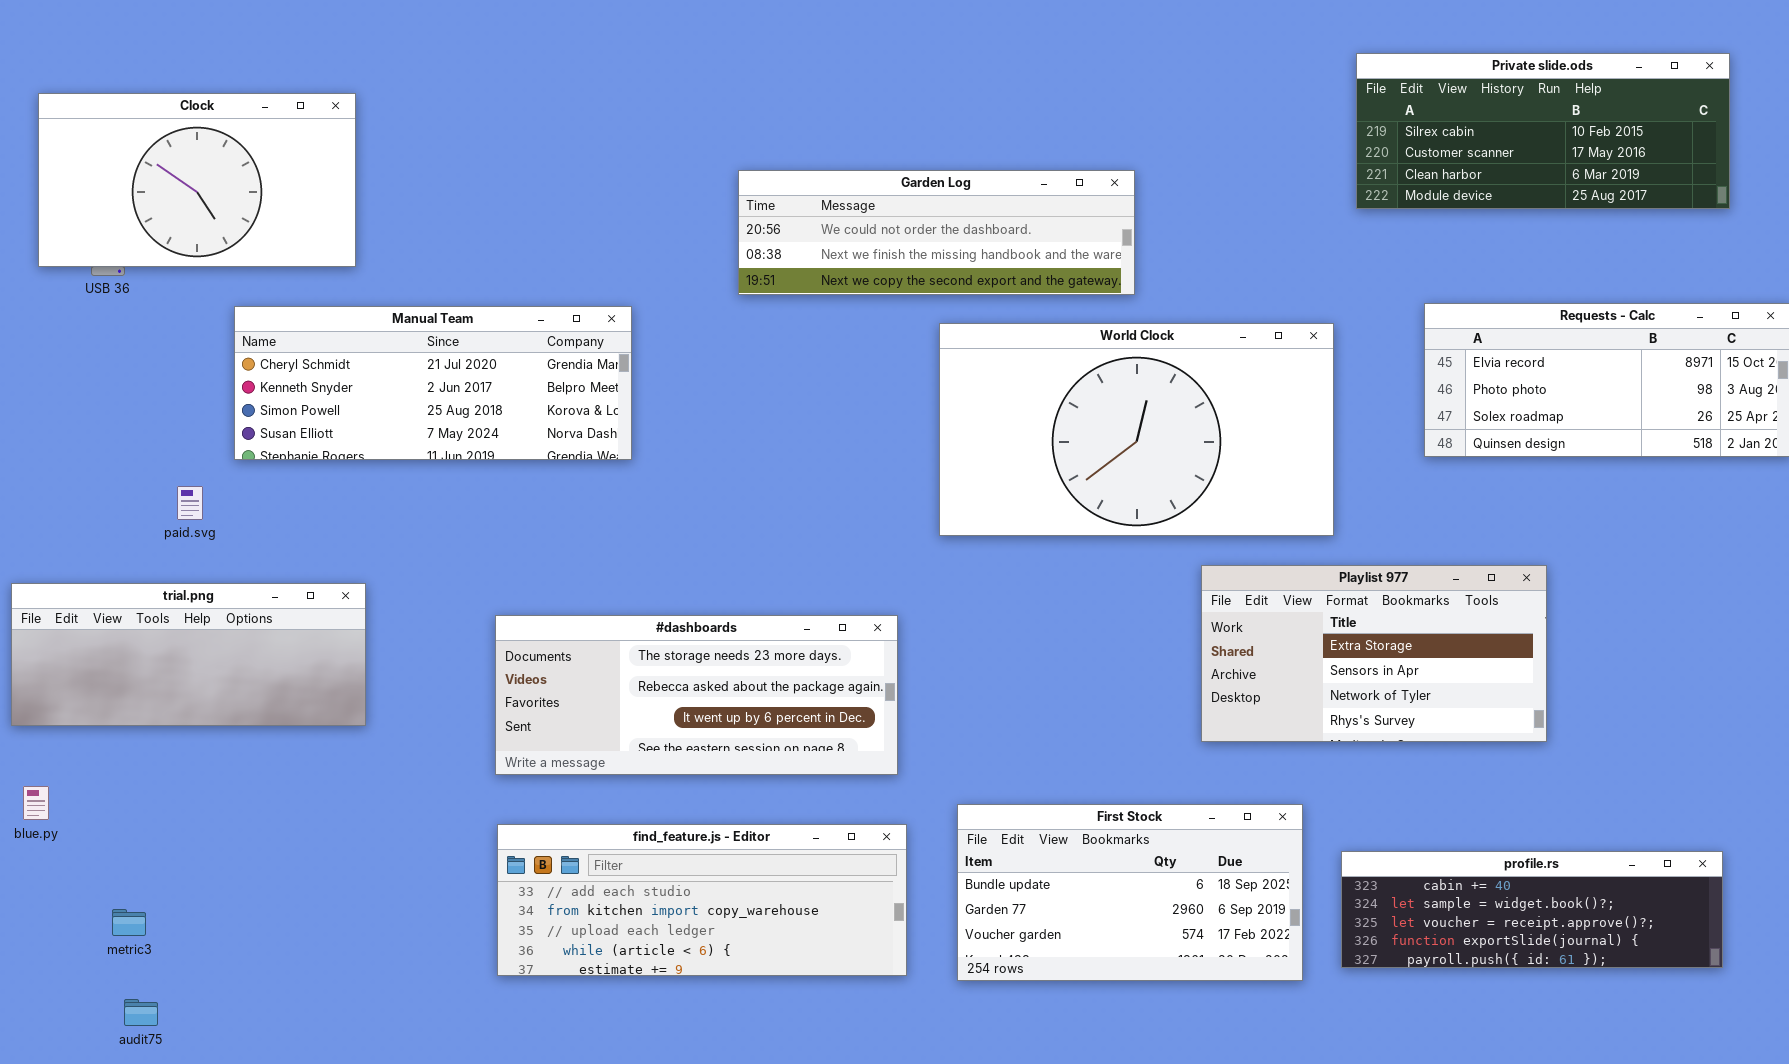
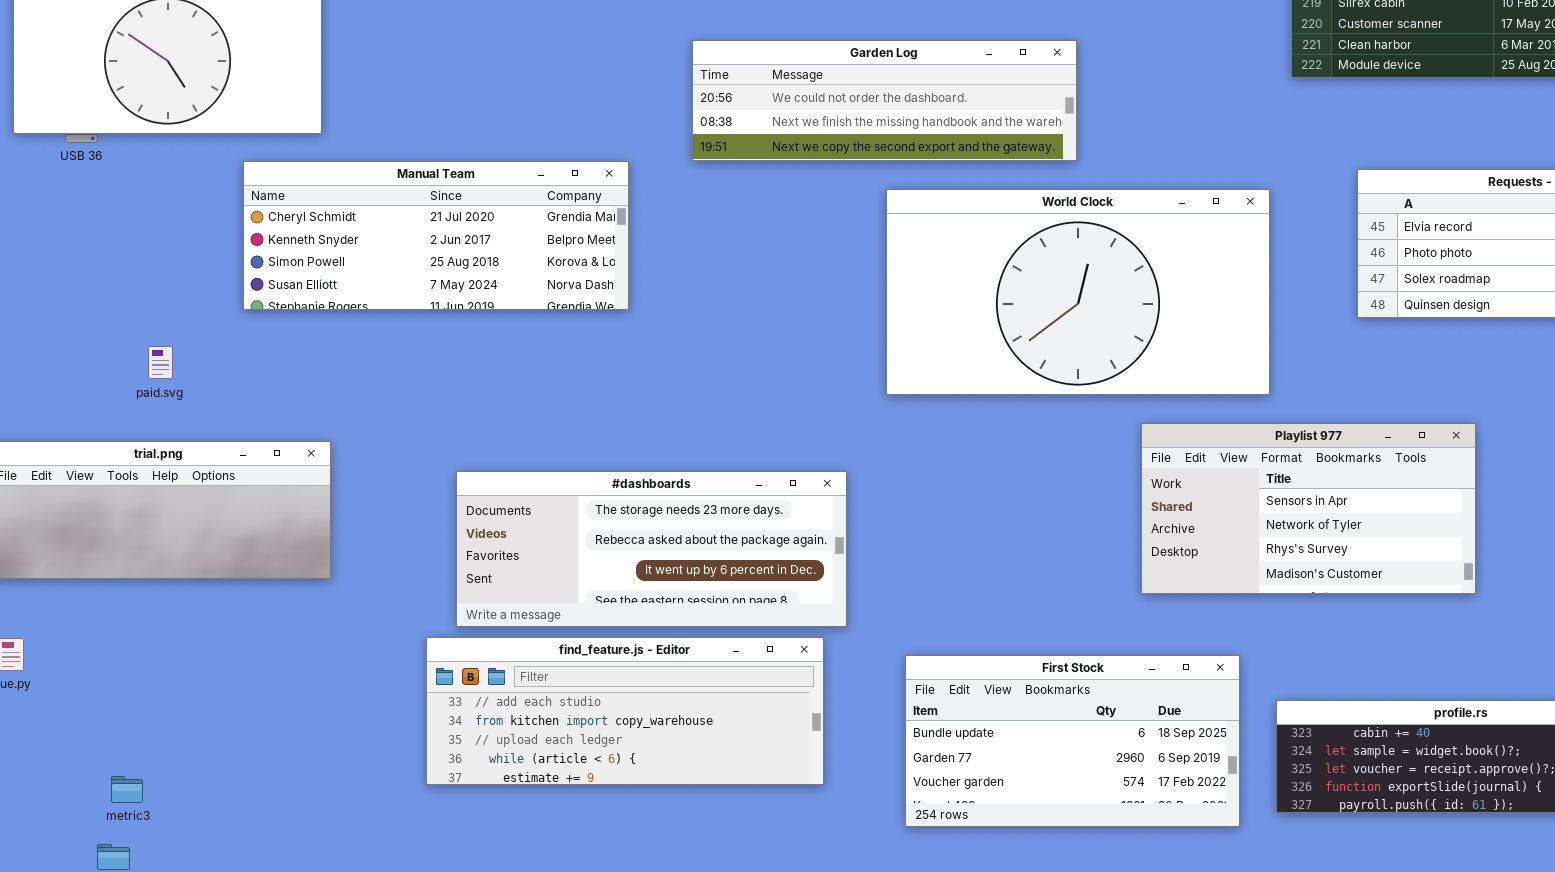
Manual Team: [234,306,632,460] -> [243,161,629,310], moved
Playlist 977: [1201,565,1547,742] -> [1141,423,1476,594], scrolled down 1 row
find_feature.js - Editor: [497,824,907,976] -> [426,637,824,785], moved
metric3: [112,909,146,936] -> [111,776,143,803], moved

